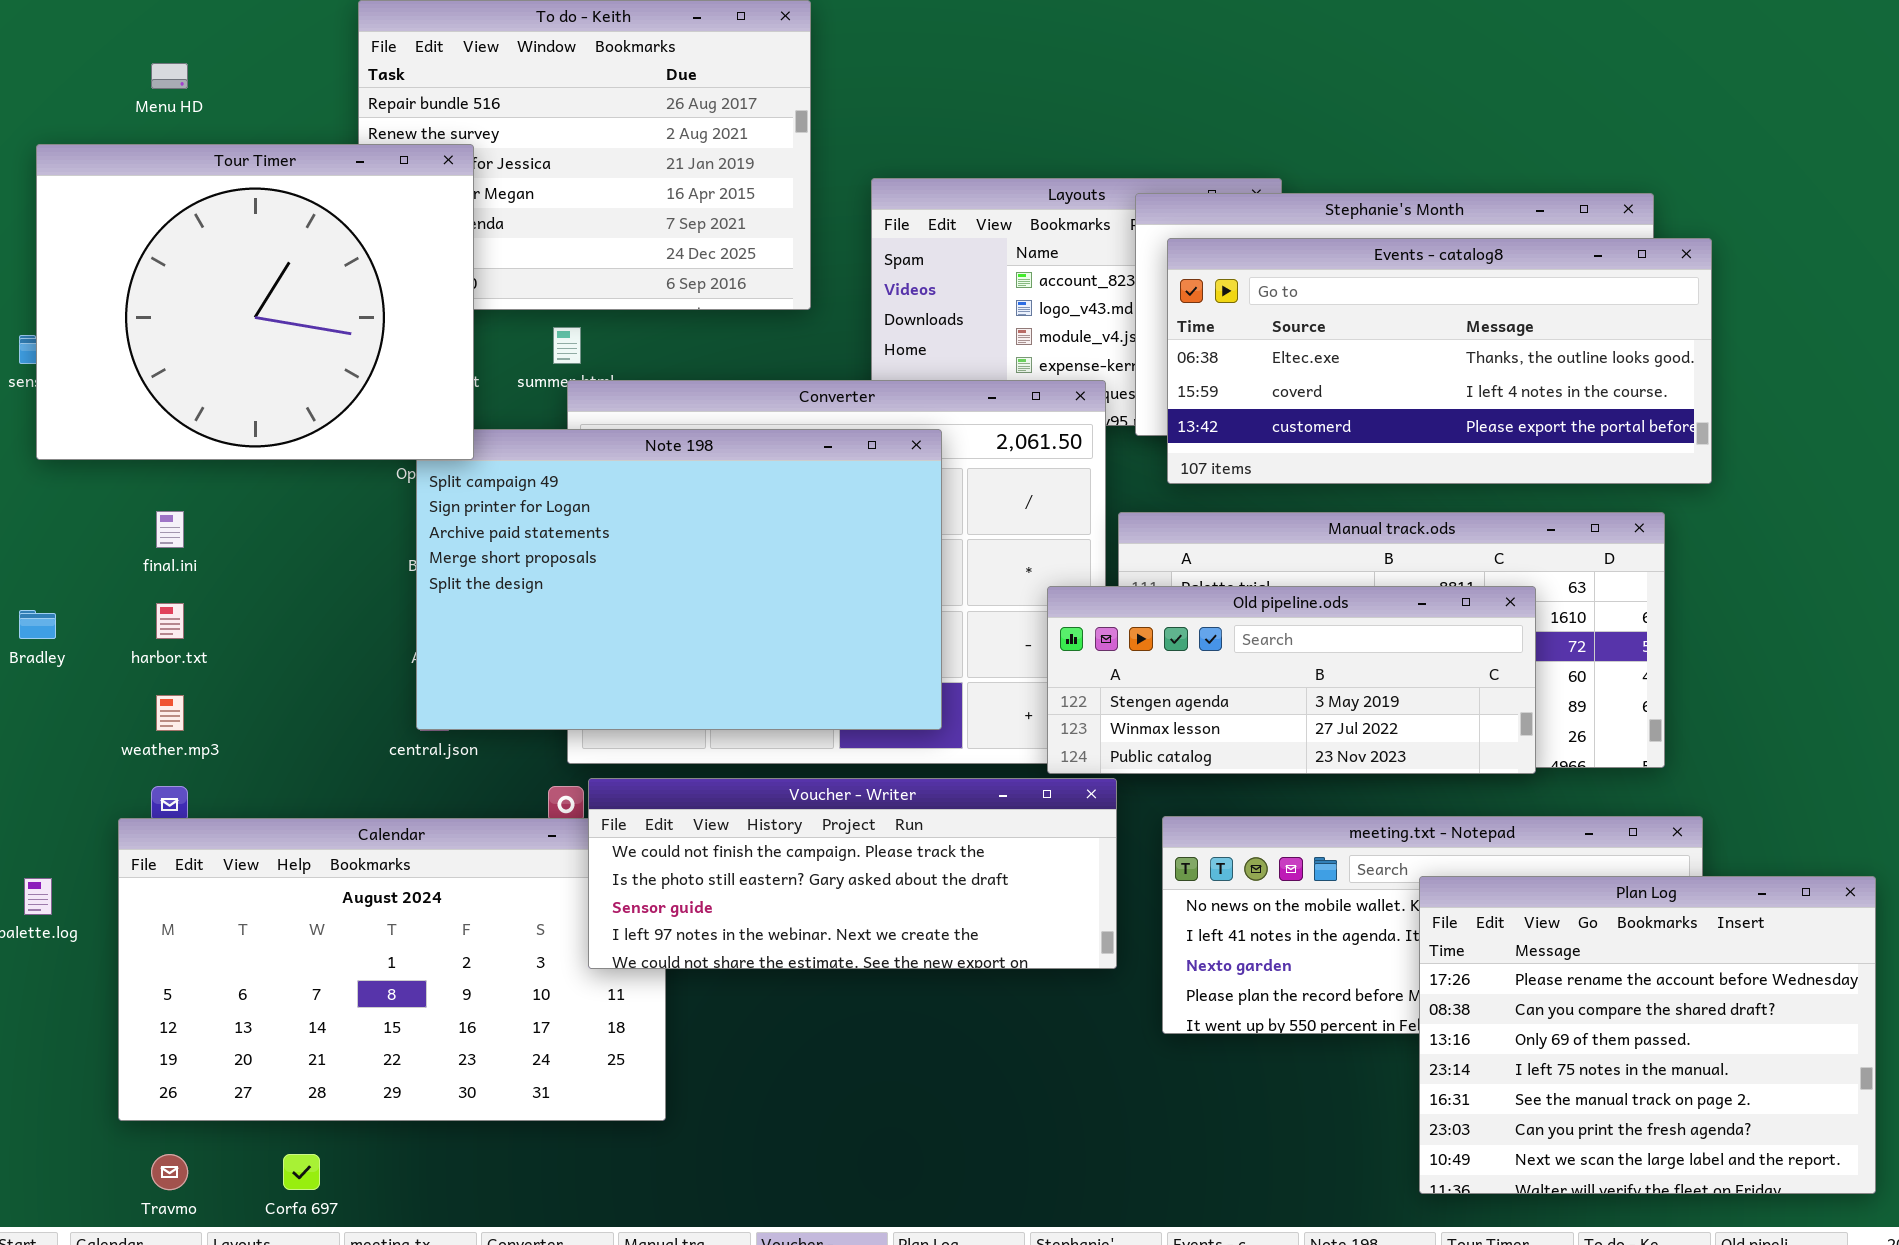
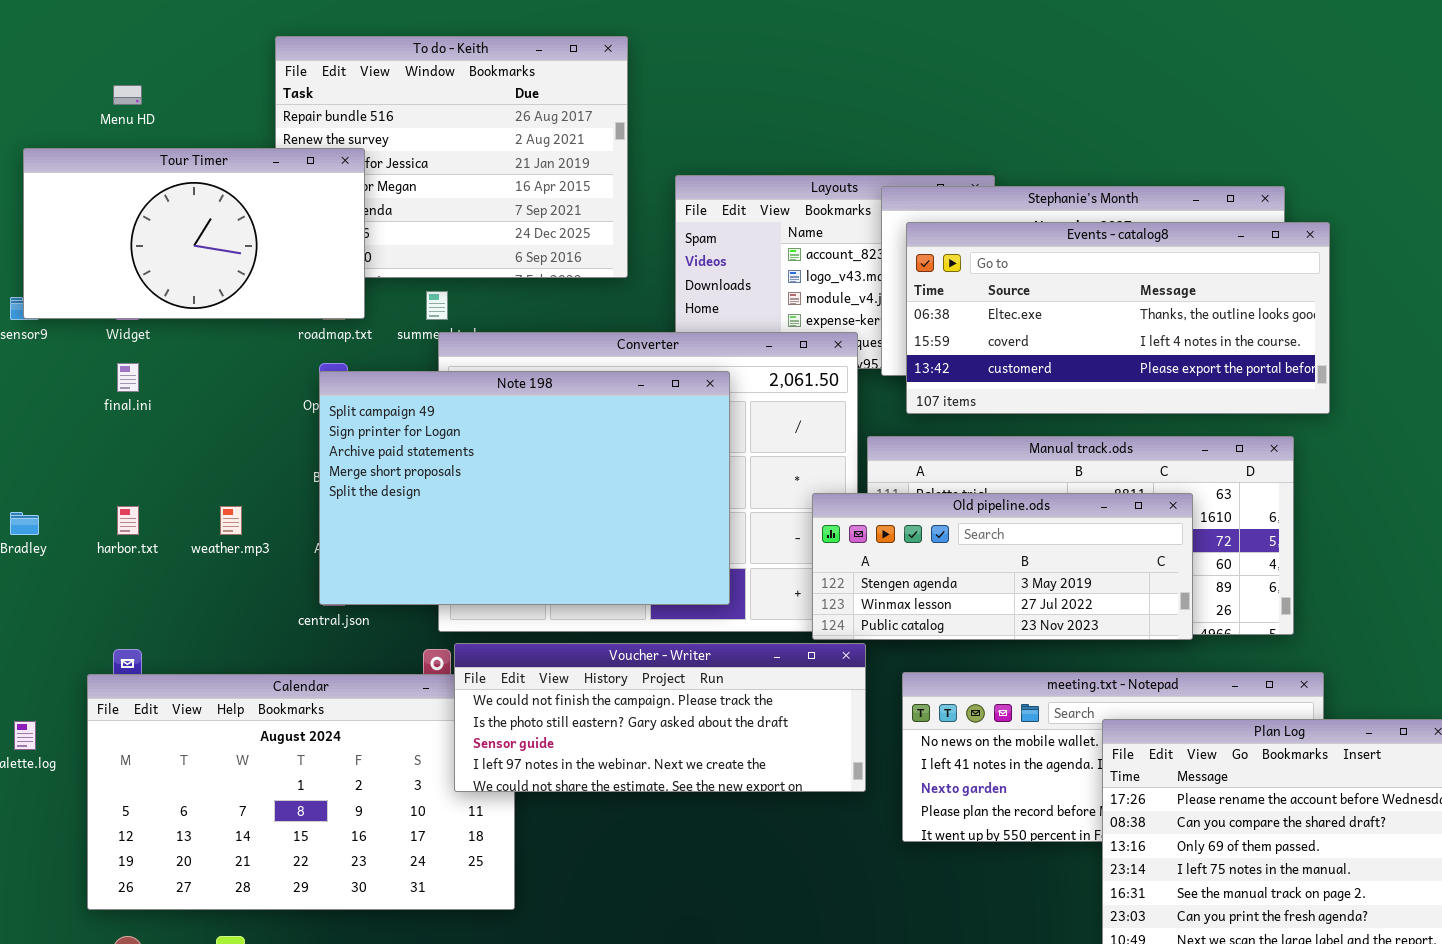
Tour Timer: [36,144,474,460] -> [23,148,365,319], resized
final.ini: [156,511,184,548] -> [117,363,139,392], moved
weather.mp3: [156,695,184,731] -> [220,506,242,535], moved

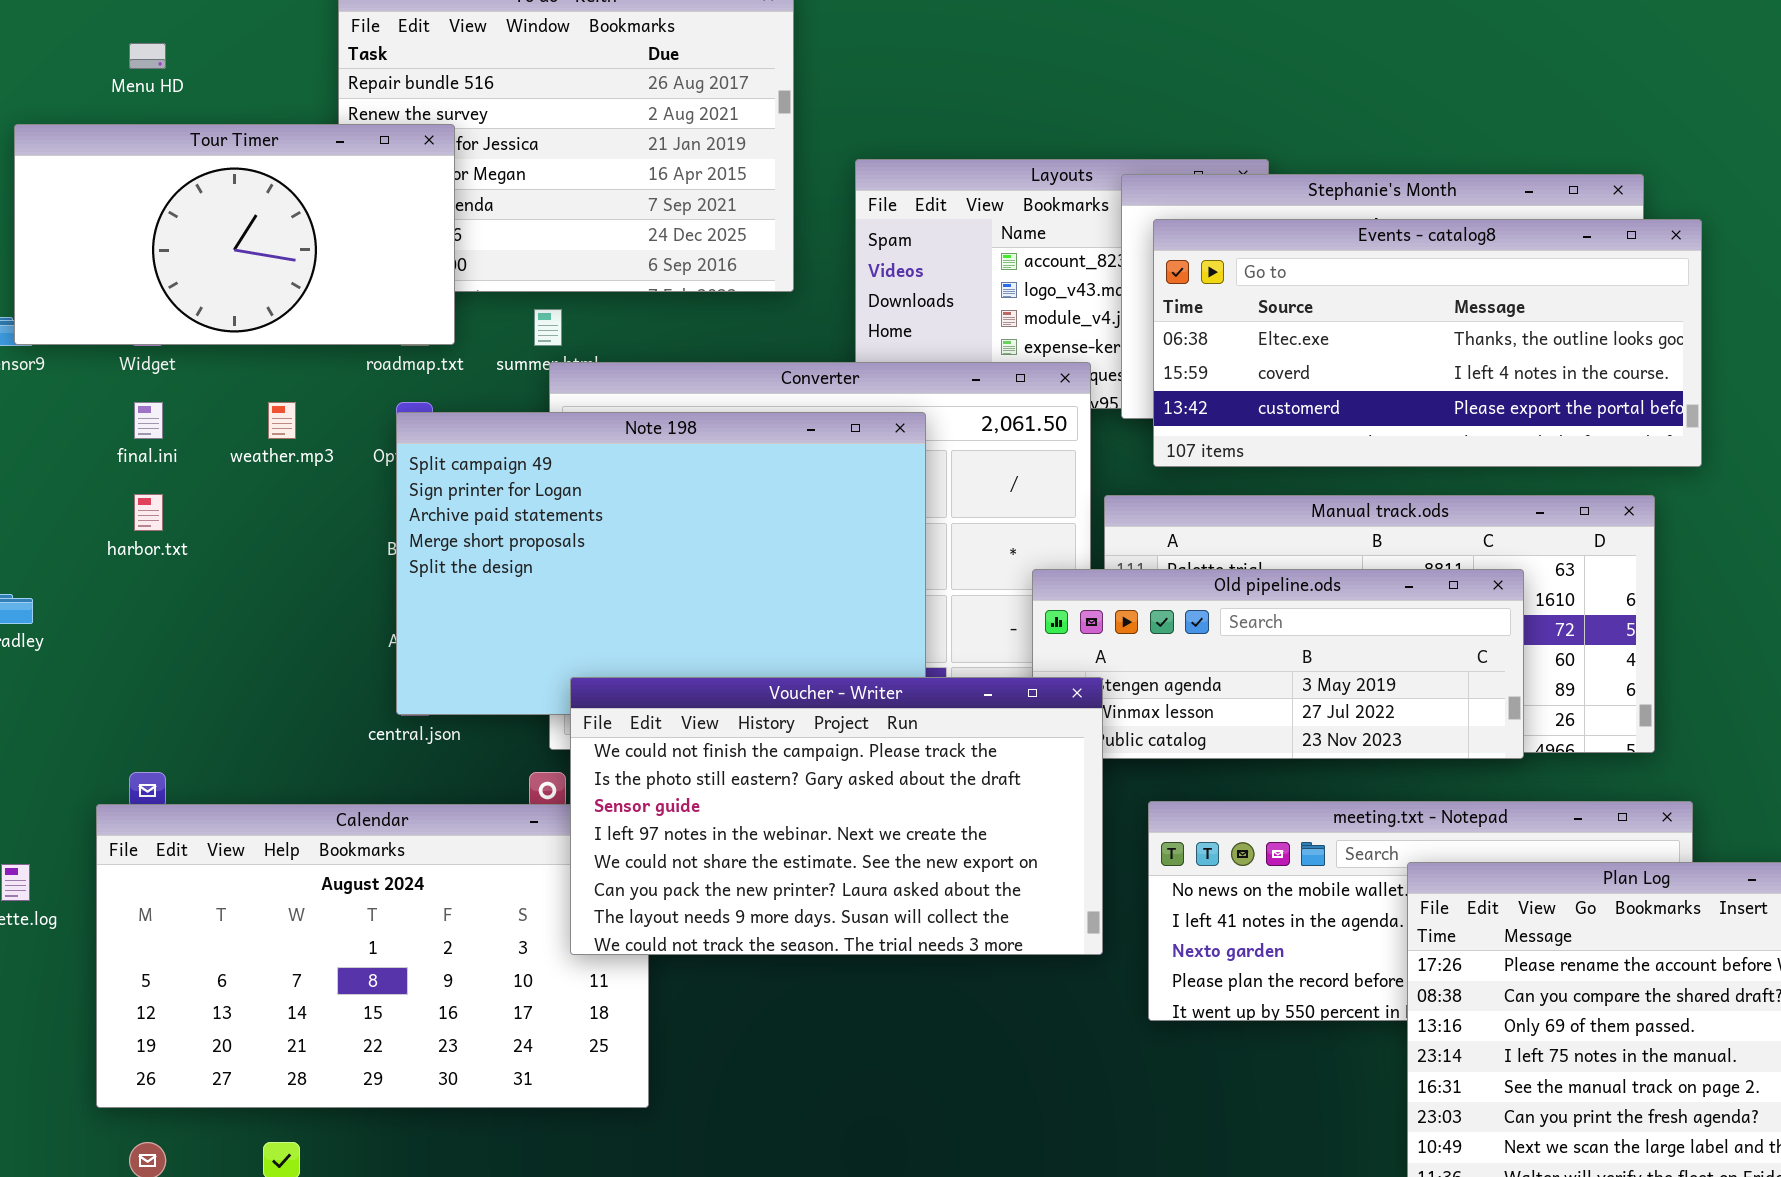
harbor.txt: [117,506,139,535] -> [134,494,163,531], moved
weather.mp3: [220,506,242,535] -> [268,402,296,439], moved
Voucher - Writer: [454,643,866,792] -> [570,677,1103,955], resized

